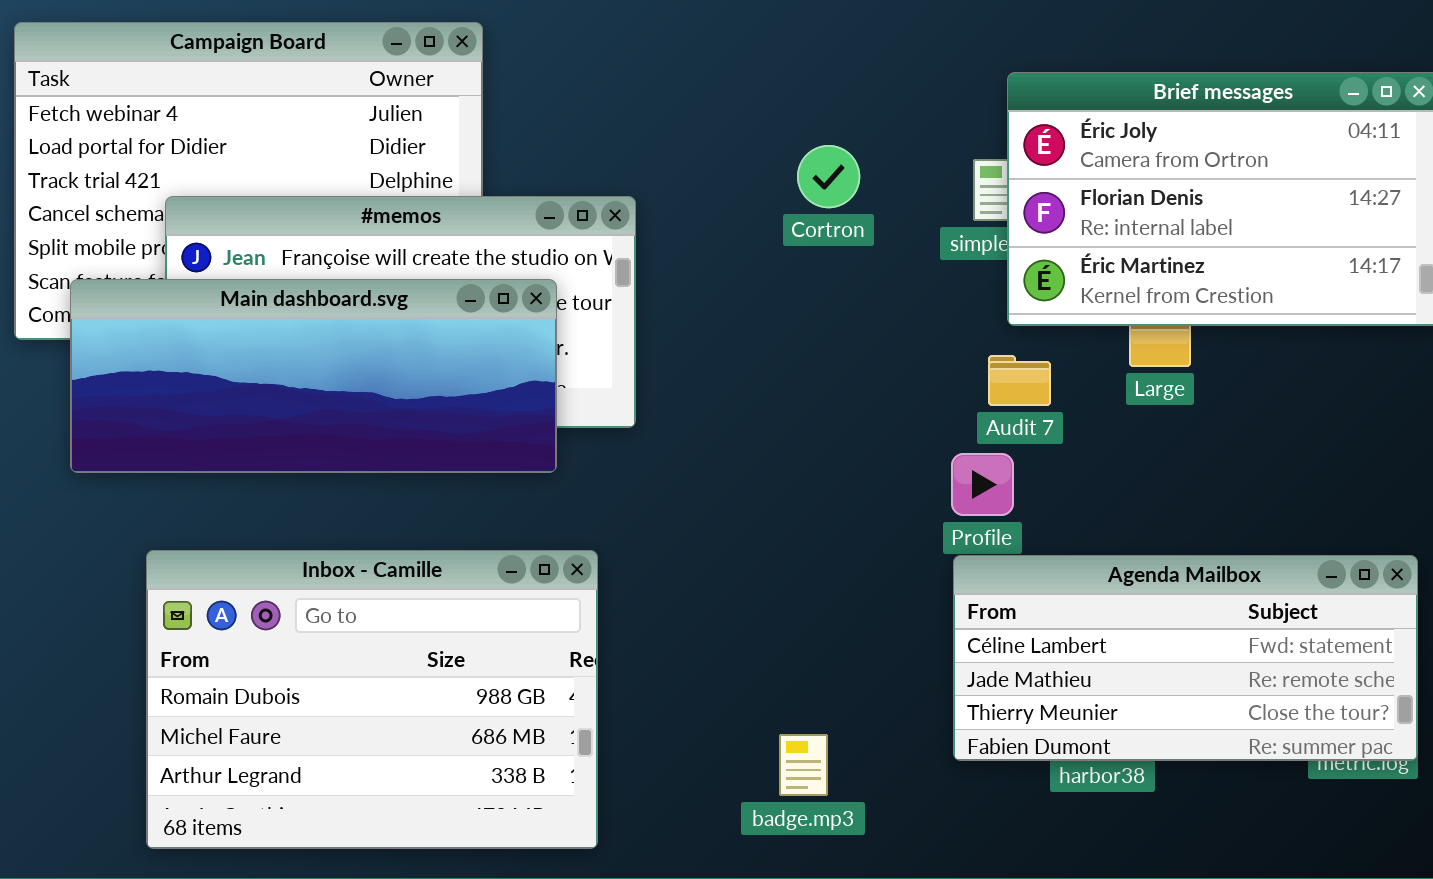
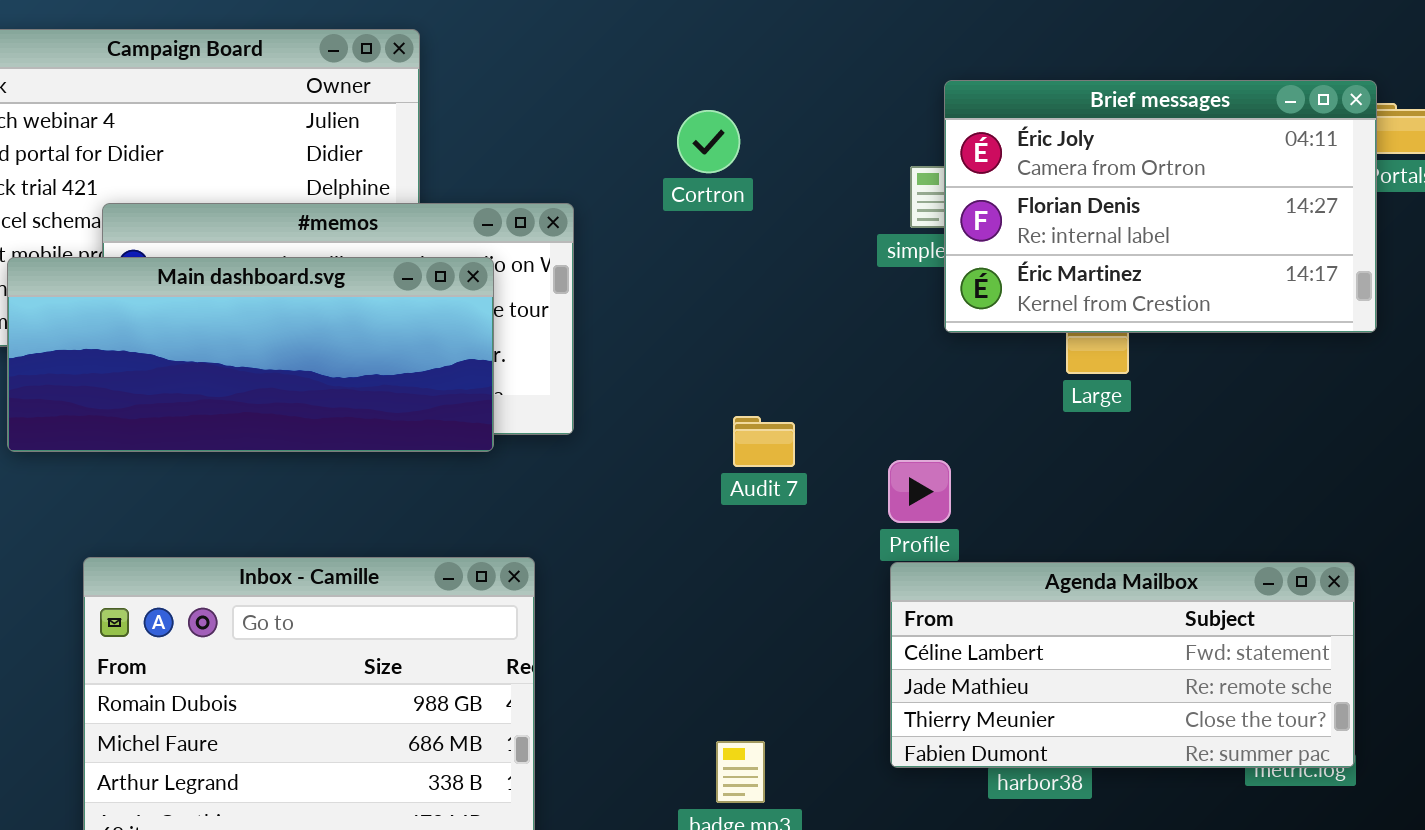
Cortron: [797,145,860,208] -> [677,110,740,173], moved
Main dashboard.svg: [70,279,557,473] -> [7,257,494,452], moved
Audit 7: [988,355,1051,406] -> [733,416,795,467], moved

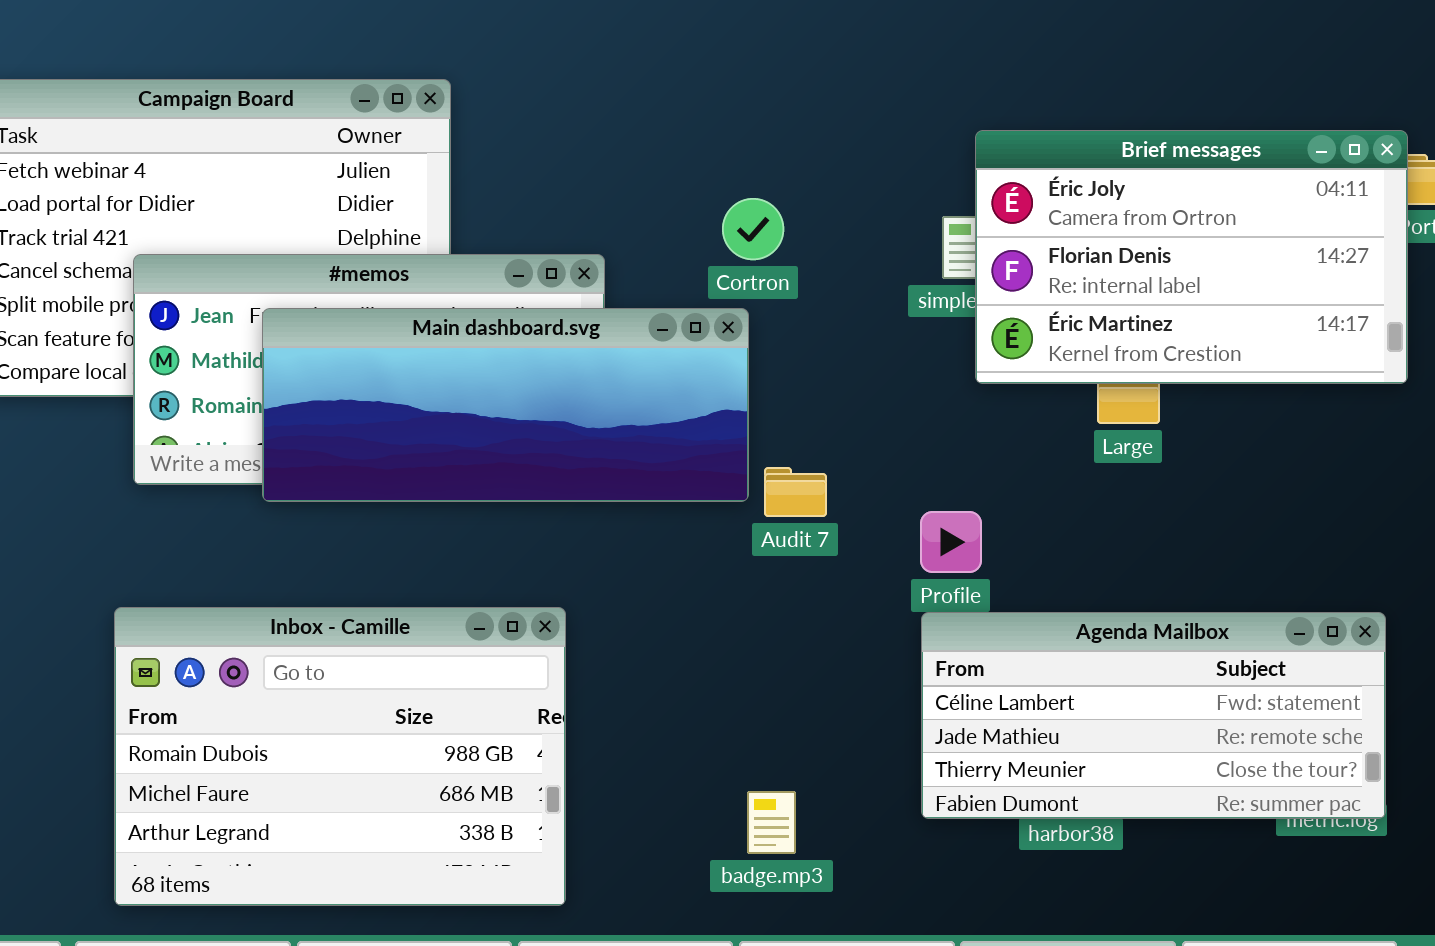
Cortron: [677,110,740,173] -> [722,198,784,260], moved
Main dashboard.svg: [7,257,494,452] -> [262,308,749,502], moved

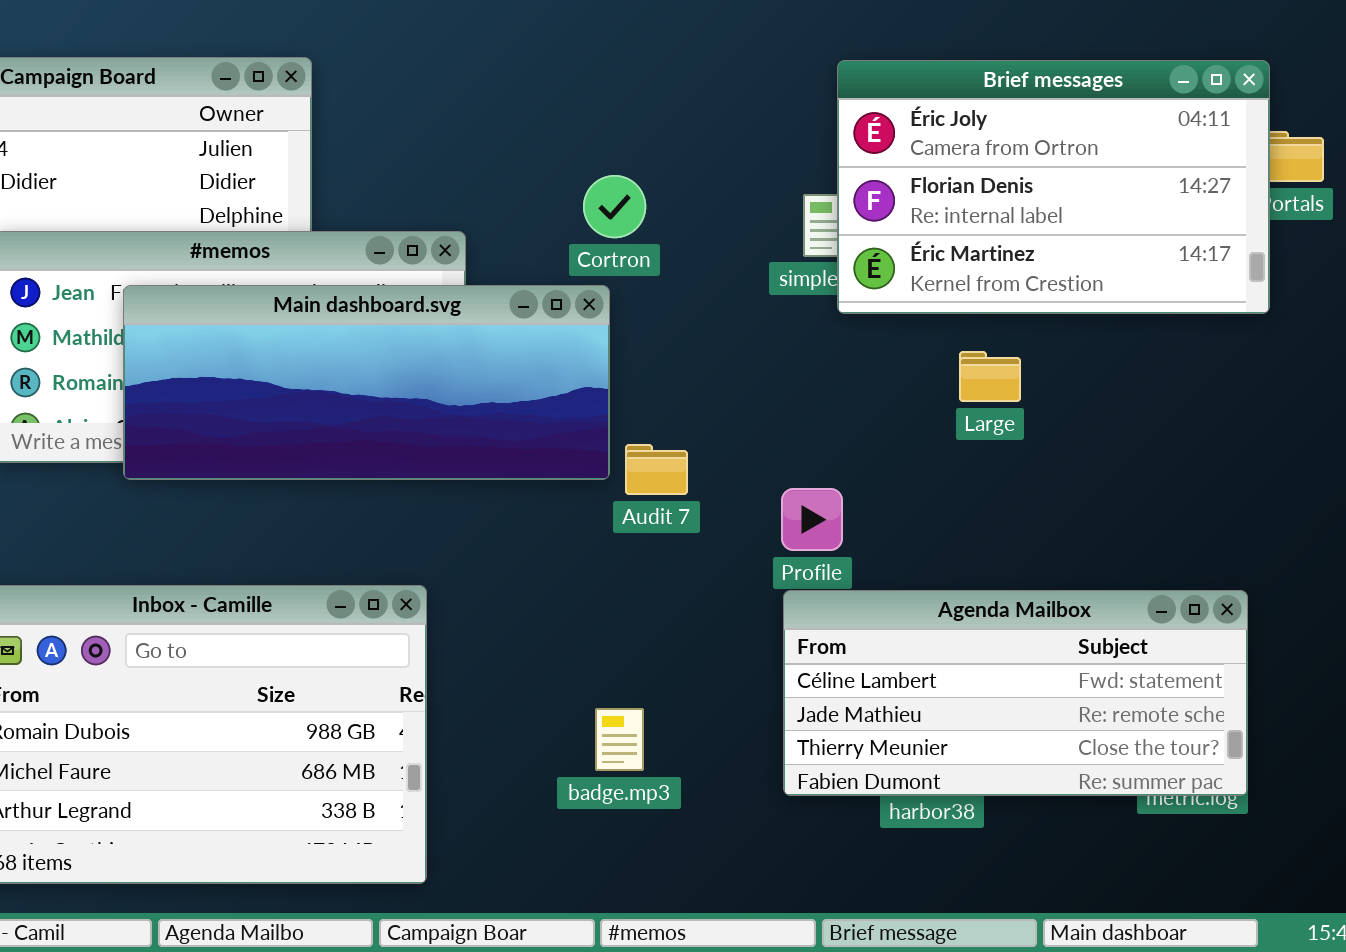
Brief messages: [975,130,1408,384] -> [837,60,1270,314], moved
badge.mp3: [747,791,796,854] -> [595,708,644,771], moved

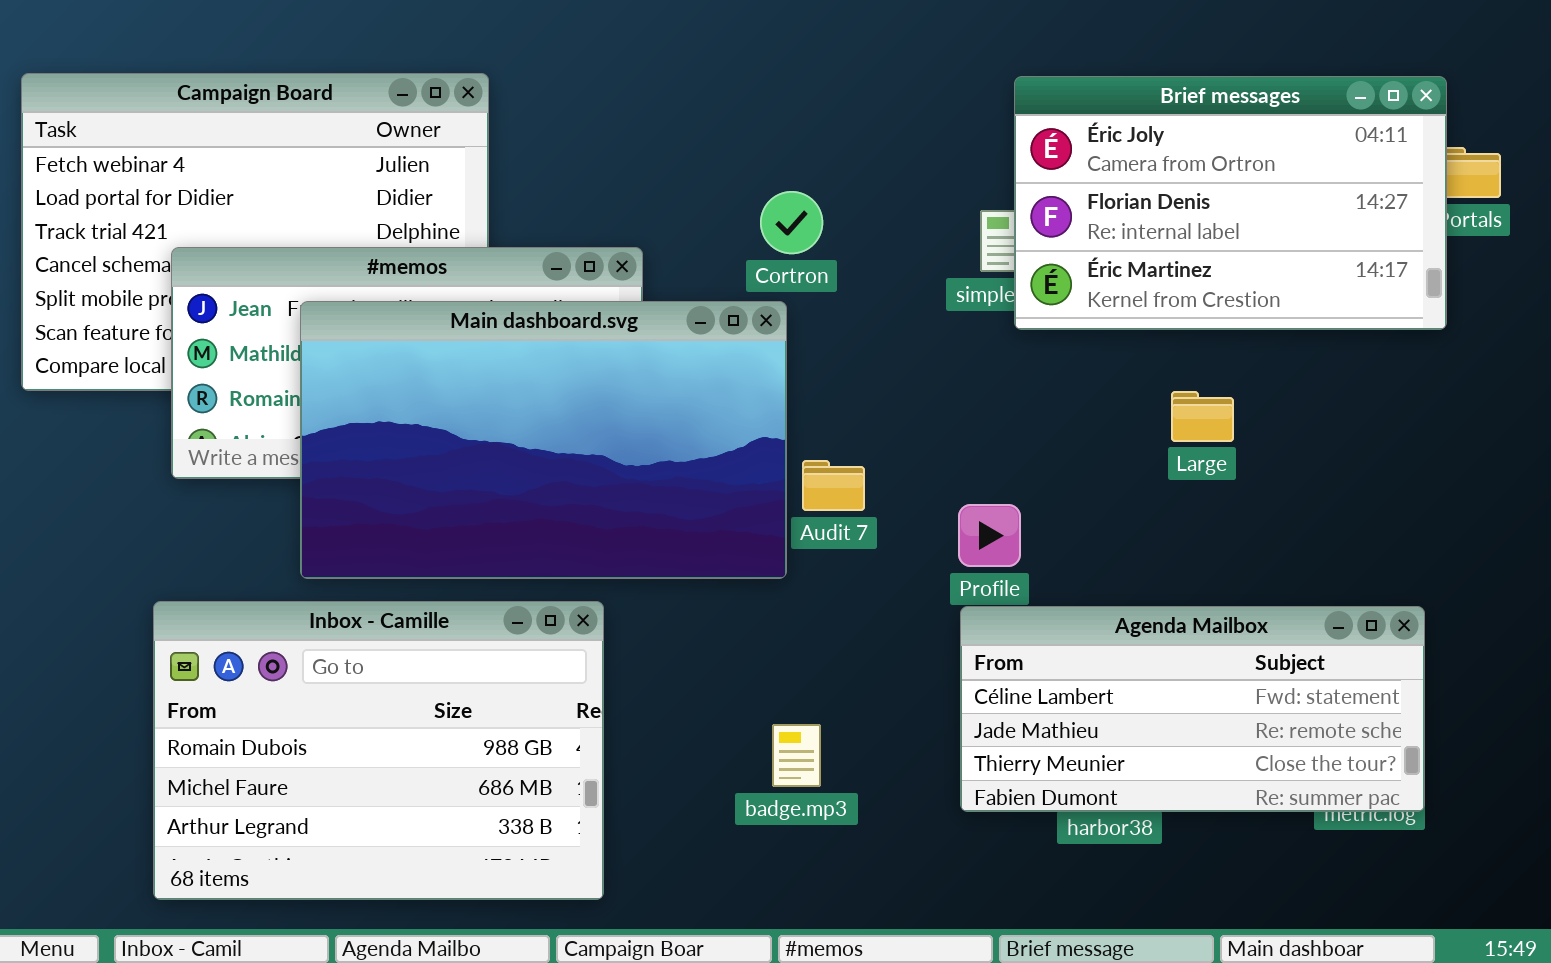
Main dashboard.svg: [123,285,610,480] -> [300,301,787,579], resized
Large: [959,351,1021,402] -> [1171,391,1234,442], moved

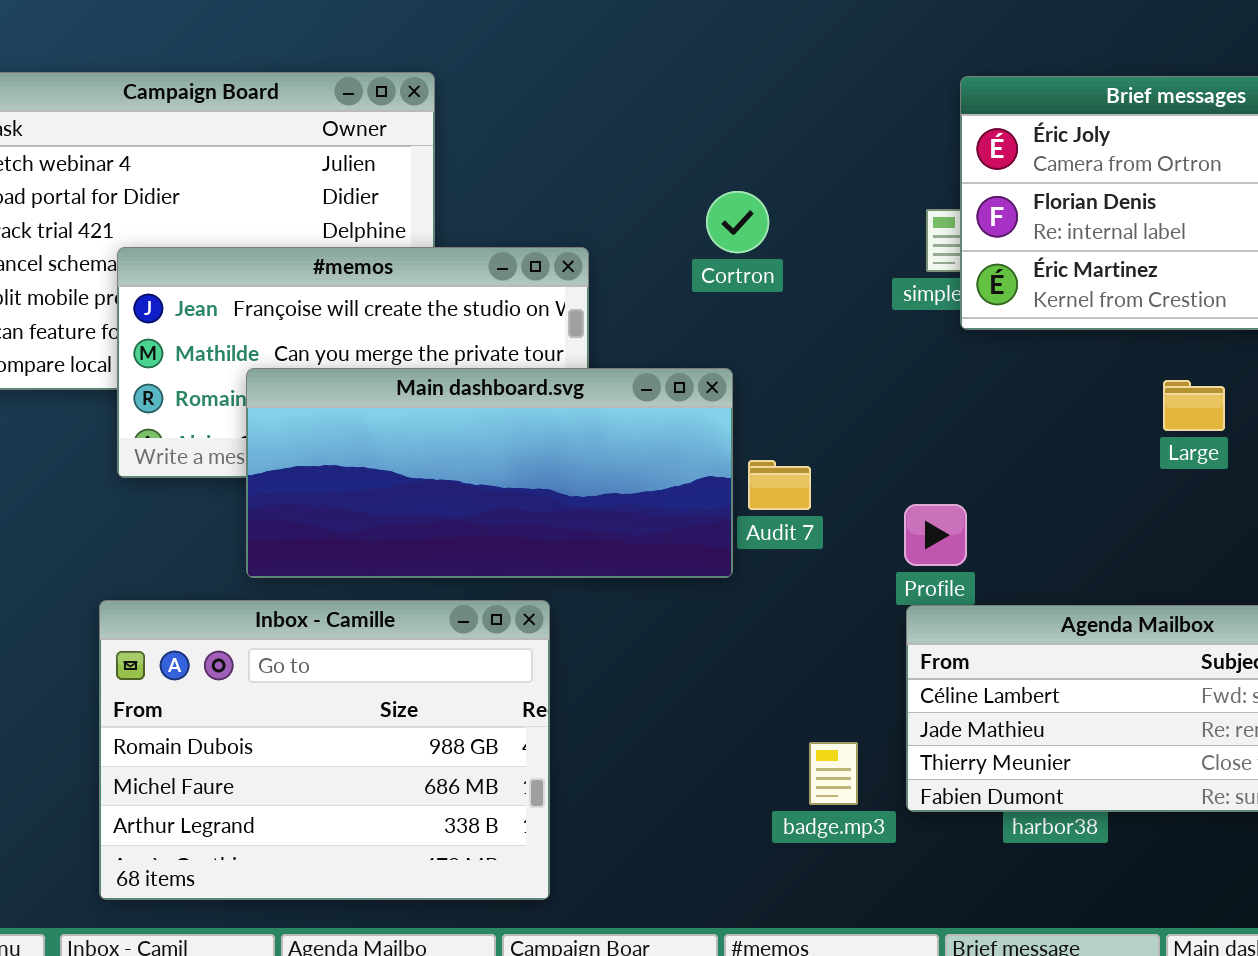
Main dashboard.svg: [300,301,787,579] -> [246,368,733,578], resized
Large: [1171,391,1234,442] -> [1163,380,1225,431], moved
badge.mp3: [772,724,821,787] -> [809,742,858,805], moved

